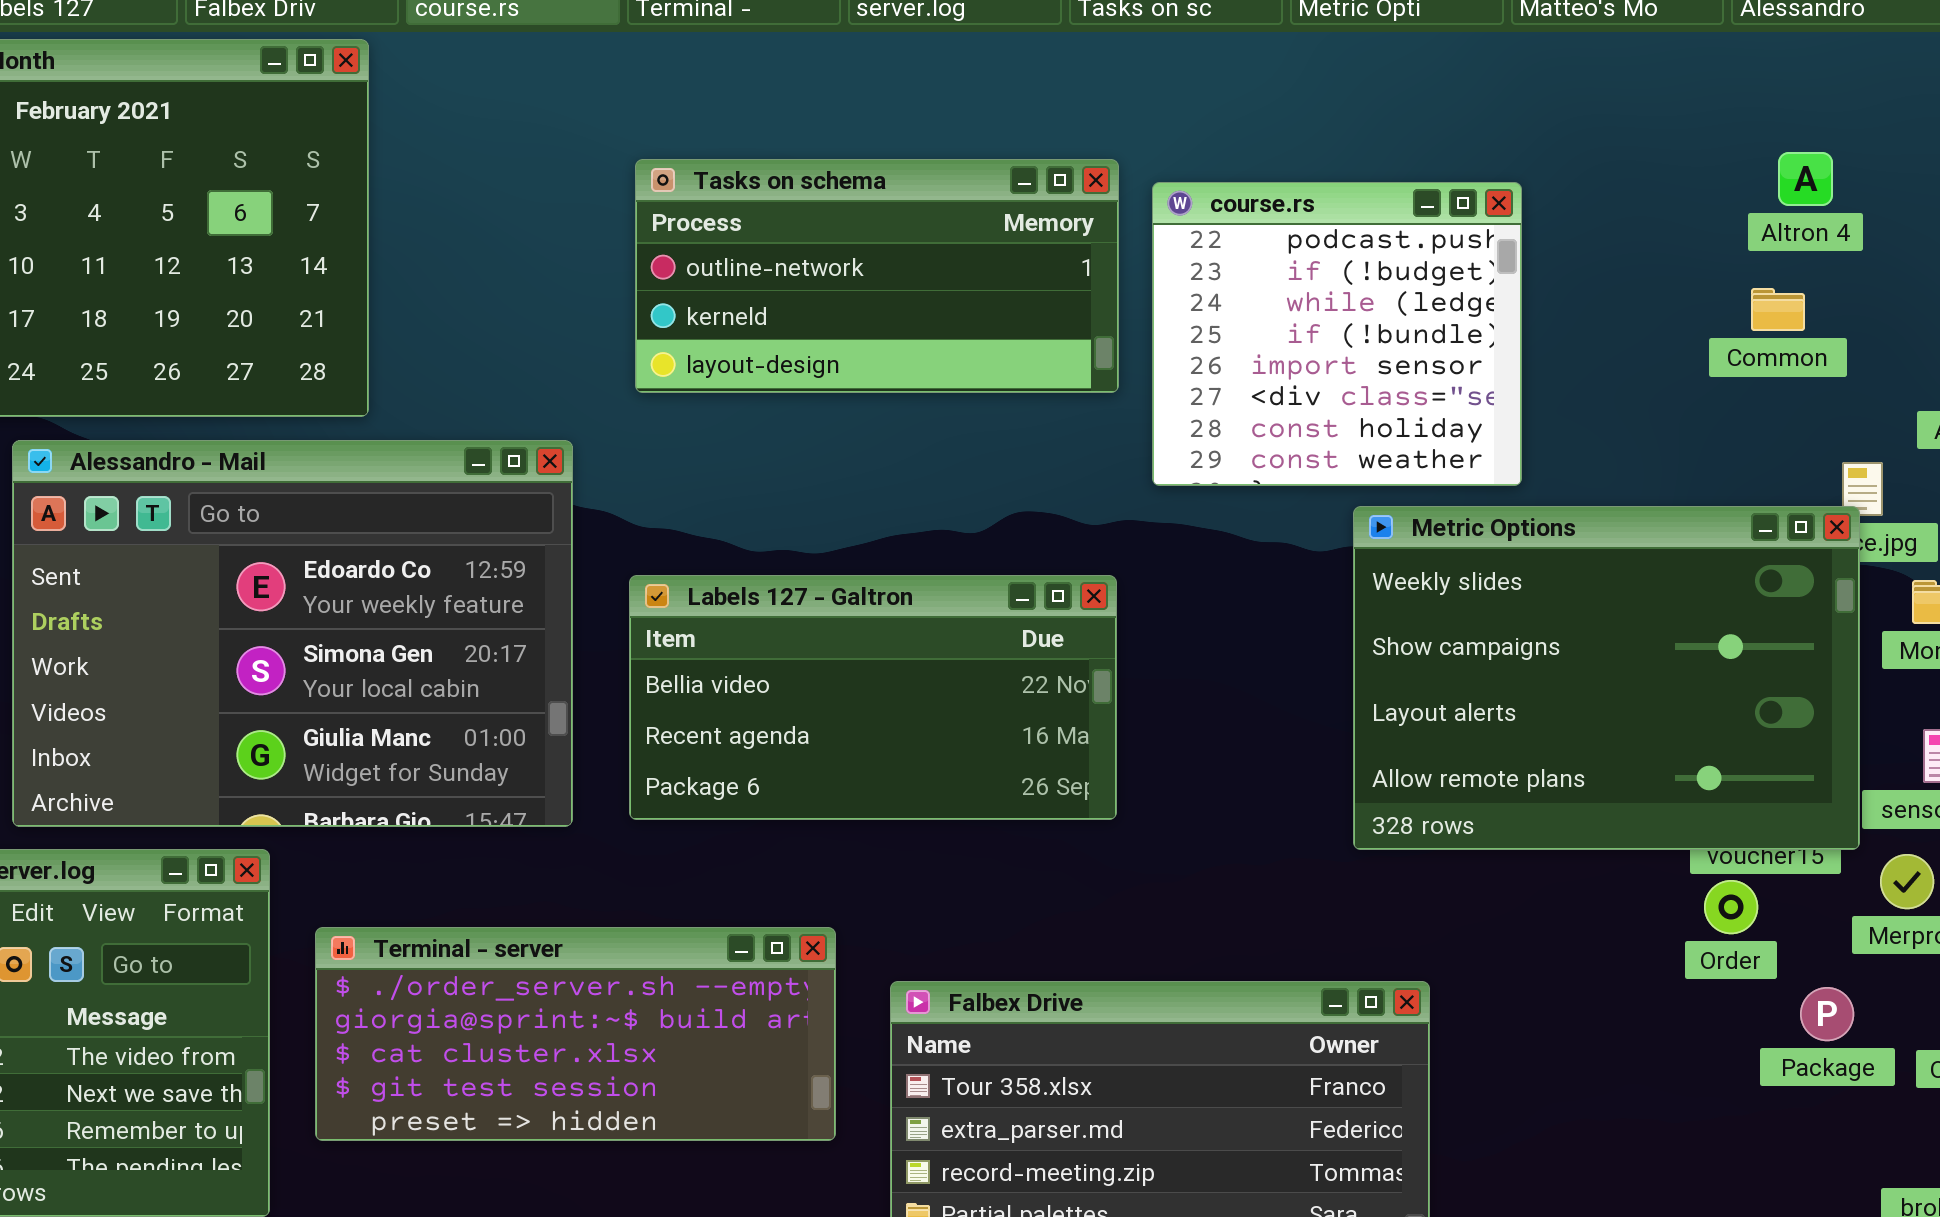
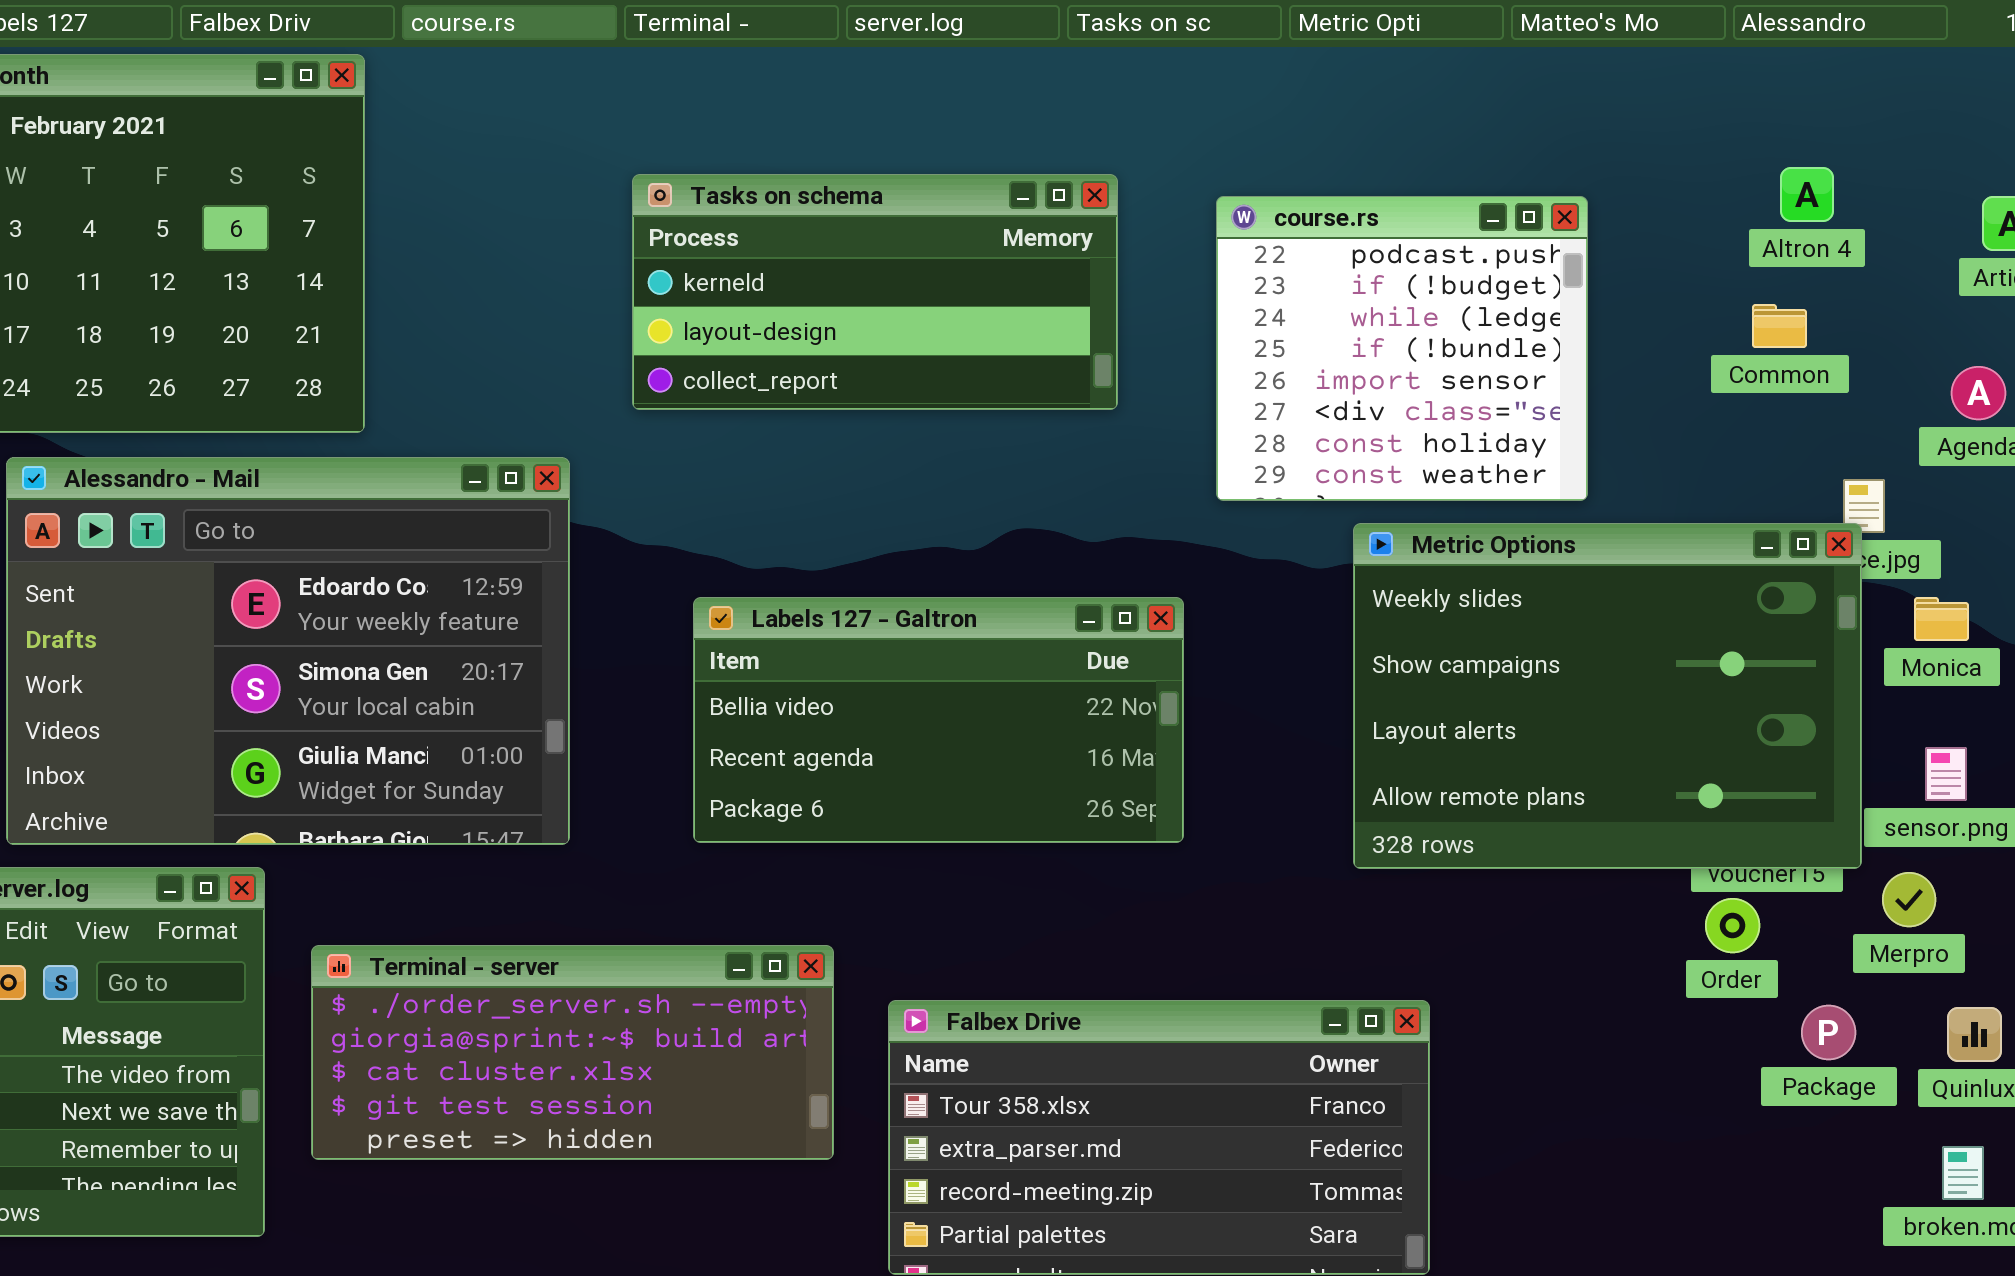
Tasks on schema: [635,159,1119,393] -> [632,174,1118,410], scrolled down 1 row
course.rs: [1152,182,1522,486] -> [1216,196,1588,501], moved
Labels 127 - Galtron: [629,575,1117,820] -> [693,597,1184,843], moved

